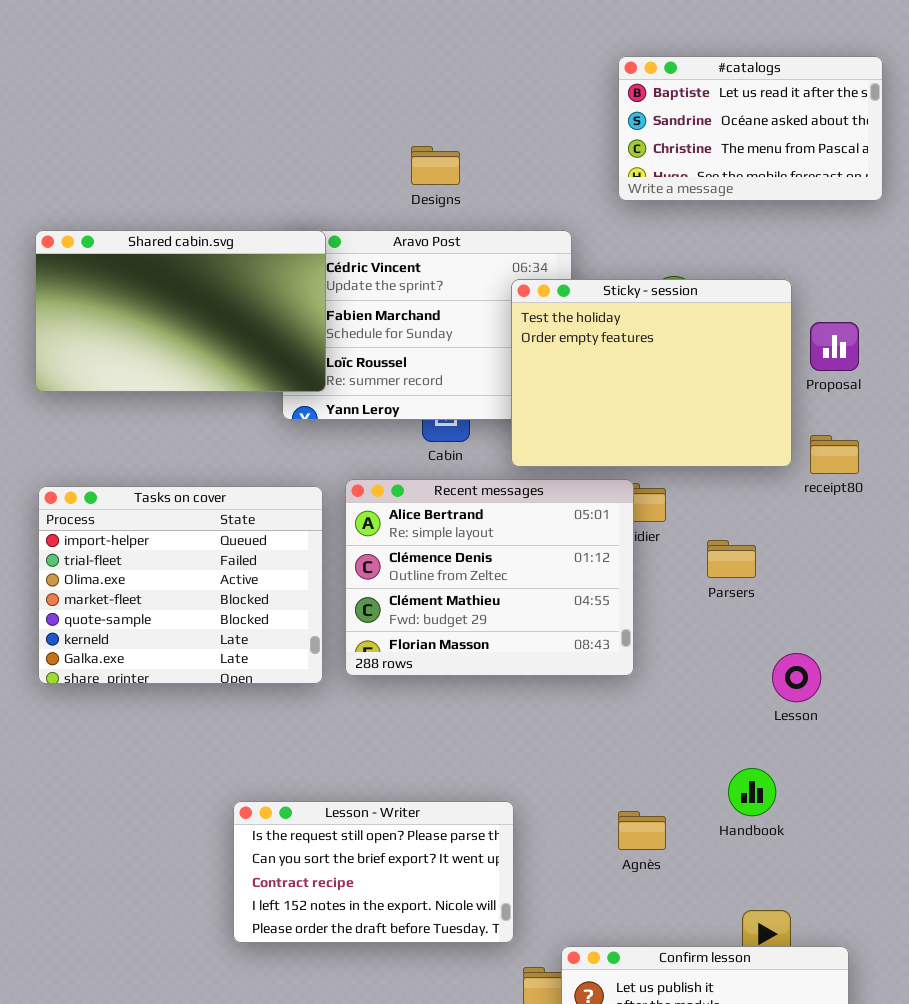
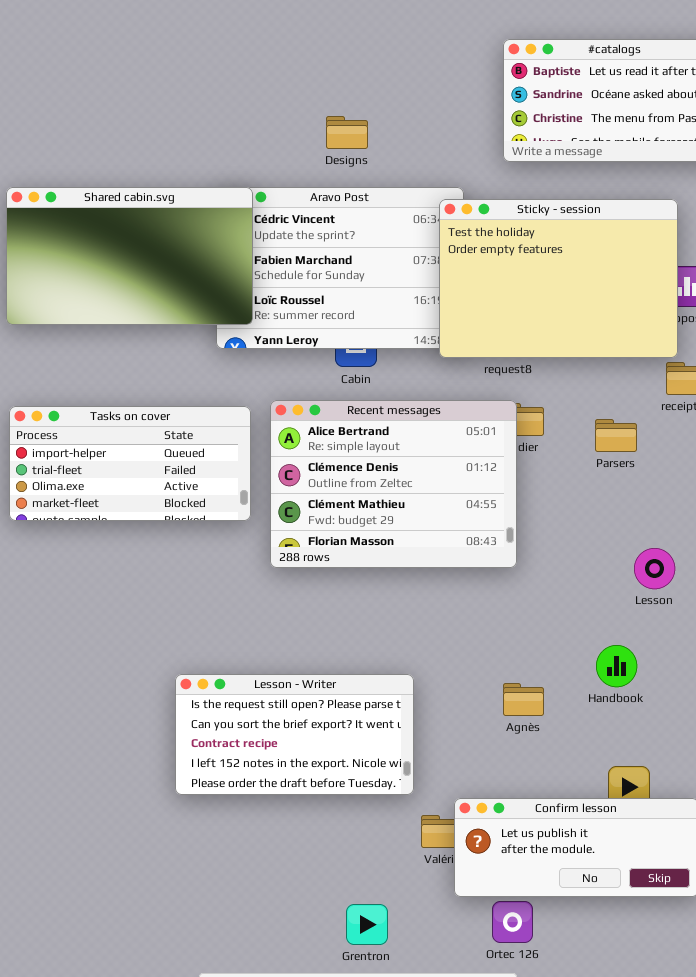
Sticky - session: [511,279,792,467] -> [439,199,678,358], moved
Tasks on cover: [38,486,323,684] -> [9,406,251,521], resized
Parsers: [707,540,756,578] -> [595,419,637,452], moved

